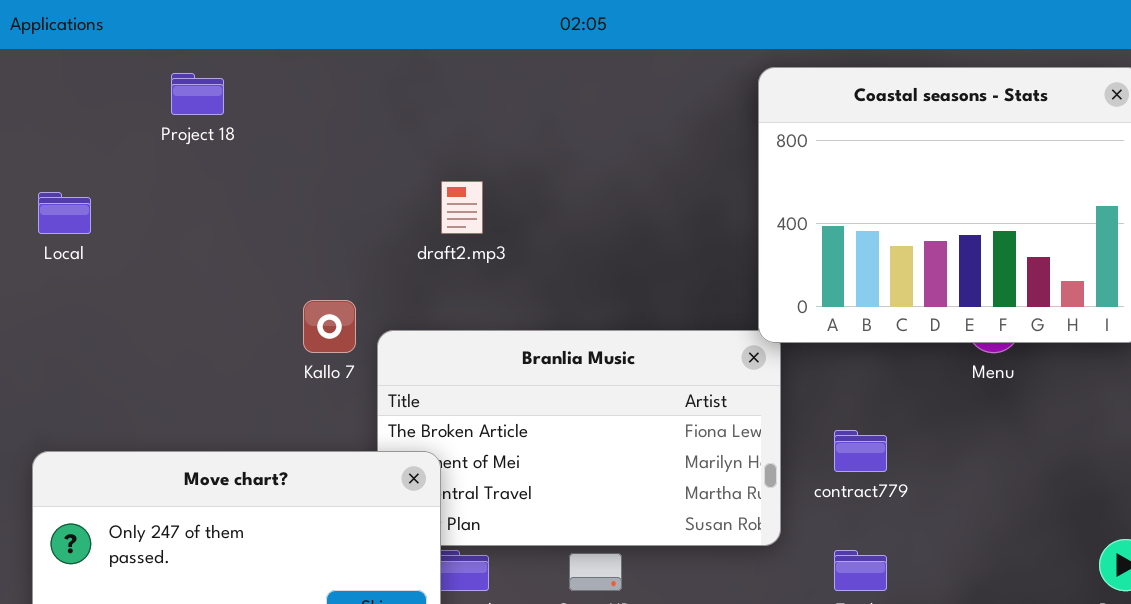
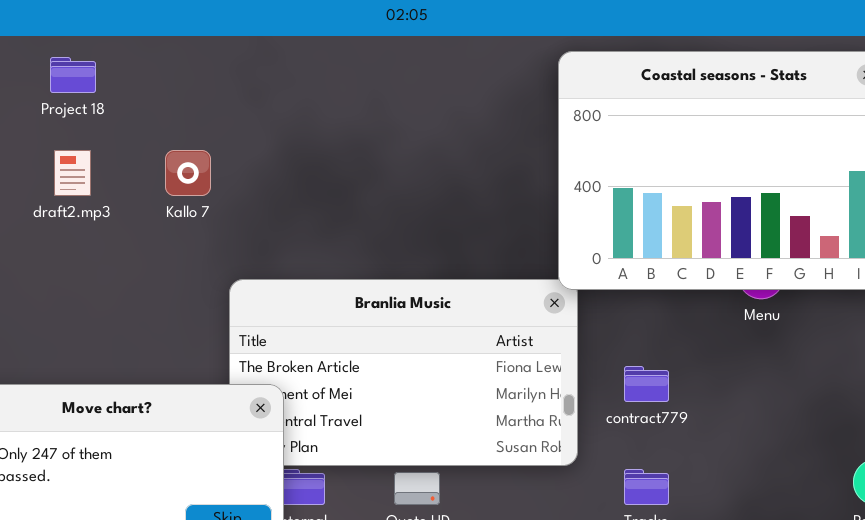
draft2.mp3: [441,181,483,234] -> [54,150,91,196], moved
Kallo 7: [303,300,356,353] -> [165,150,211,196], moved

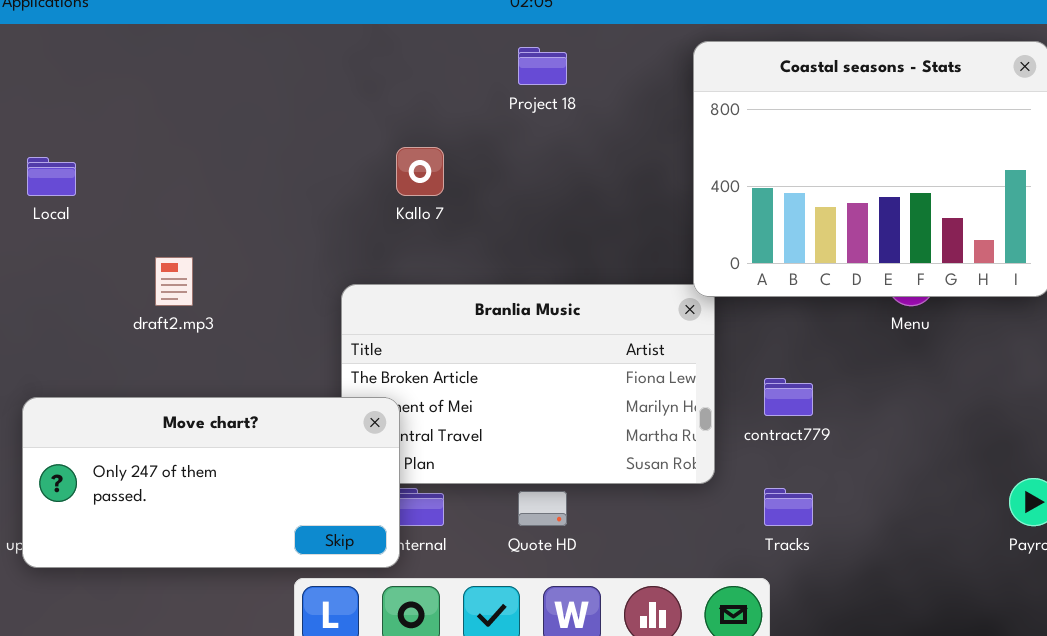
Project 18: [50,57,96,93] -> [518,47,567,85], moved
draft2.mp3: [54,150,91,196] -> [155,257,193,306], moved
Kallo 7: [165,150,211,196] -> [396,147,444,196], moved

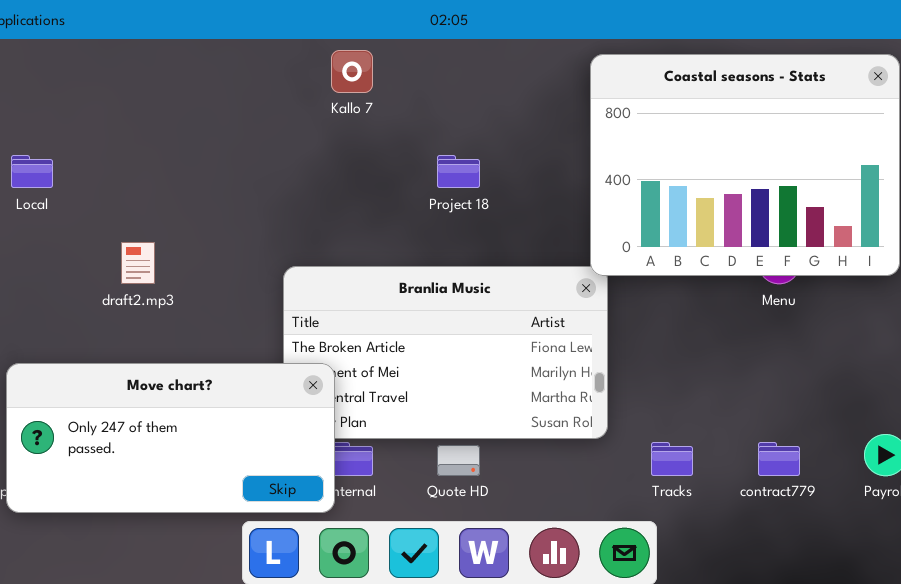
Project 18: [518,47,567,85] -> [437,155,480,188], moved
Kallo 7: [396,147,444,196] -> [331,50,373,93], moved
contract779: [764,378,813,416] -> [758,442,800,476], moved

